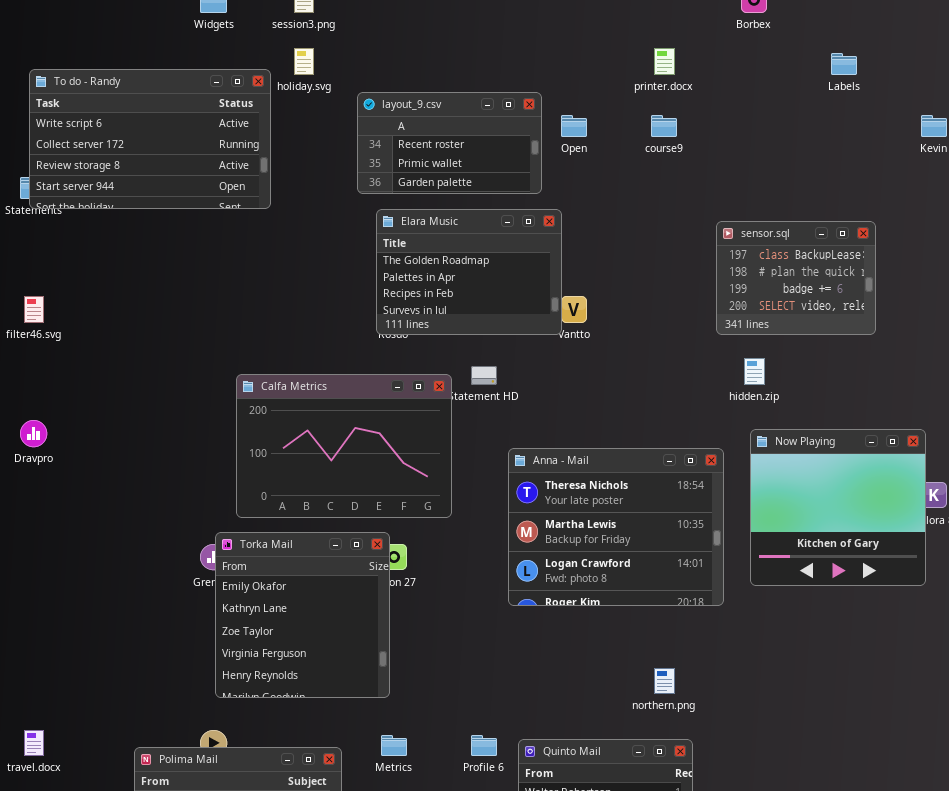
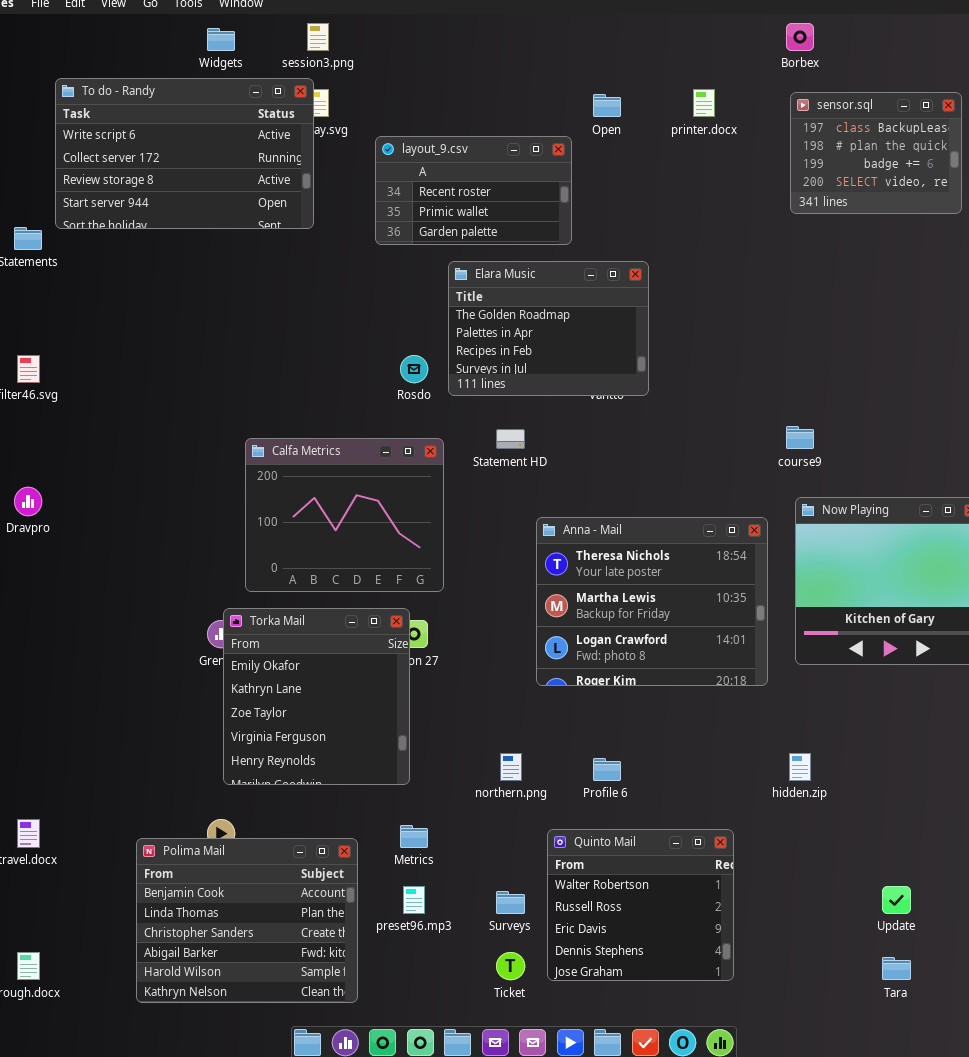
To do - Randy: [29,69,271,209] -> [55,78,314,229], moved
Open: [561,115,587,137] -> [593,94,621,117], moved
course9: [651,115,677,137] -> [786,426,814,449], moved
Elara Music: [376,209,562,335] -> [448,261,649,396], moved
sensor.sql: [716,221,876,335] -> [790,92,962,214], moved
hidden.zip: [744,358,765,385] -> [789,753,811,781], moved
Calfa Metrics: [236,374,452,518] -> [245,438,444,592], resized
northern.png: [654,668,675,694] -> [500,753,522,781], moved
Profile 6: [471,735,497,756] -> [593,758,621,781], moved

